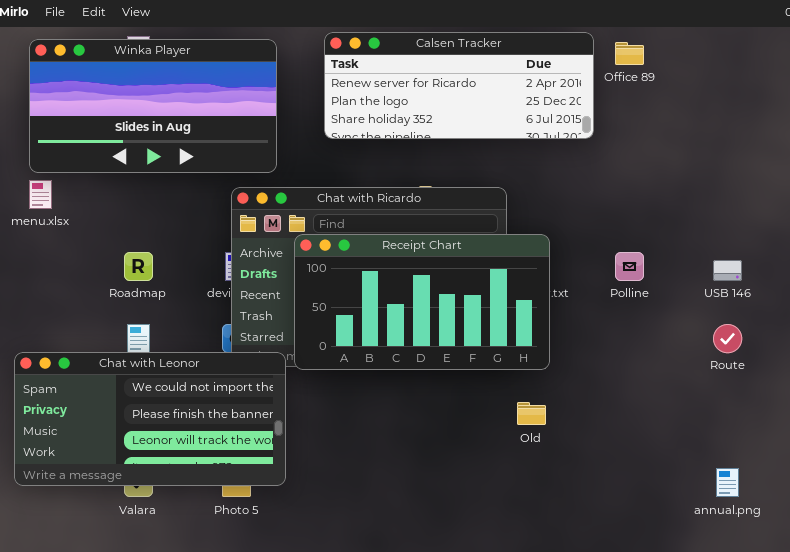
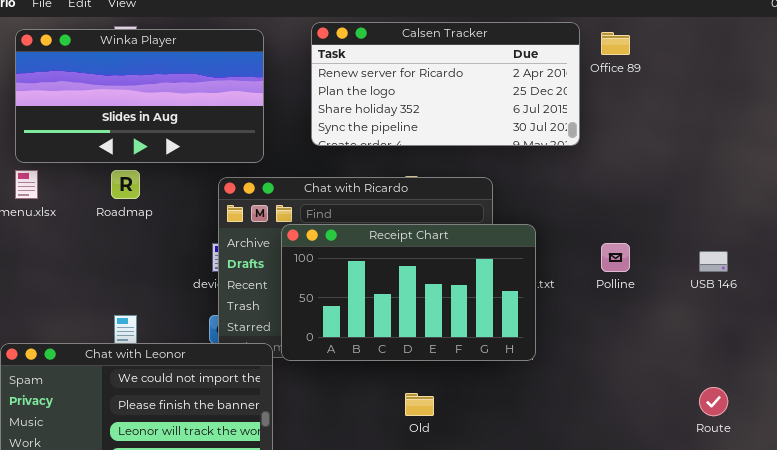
Calsen Tracker: [324,32,594,139] -> [311,22,580,146], resized
Roadmap: [124,252,153,281] -> [111,170,140,199], moved
Route: [713,324,742,353] -> [699,387,728,416], moved
Old: [517,402,546,425] -> [405,393,434,416], moved

